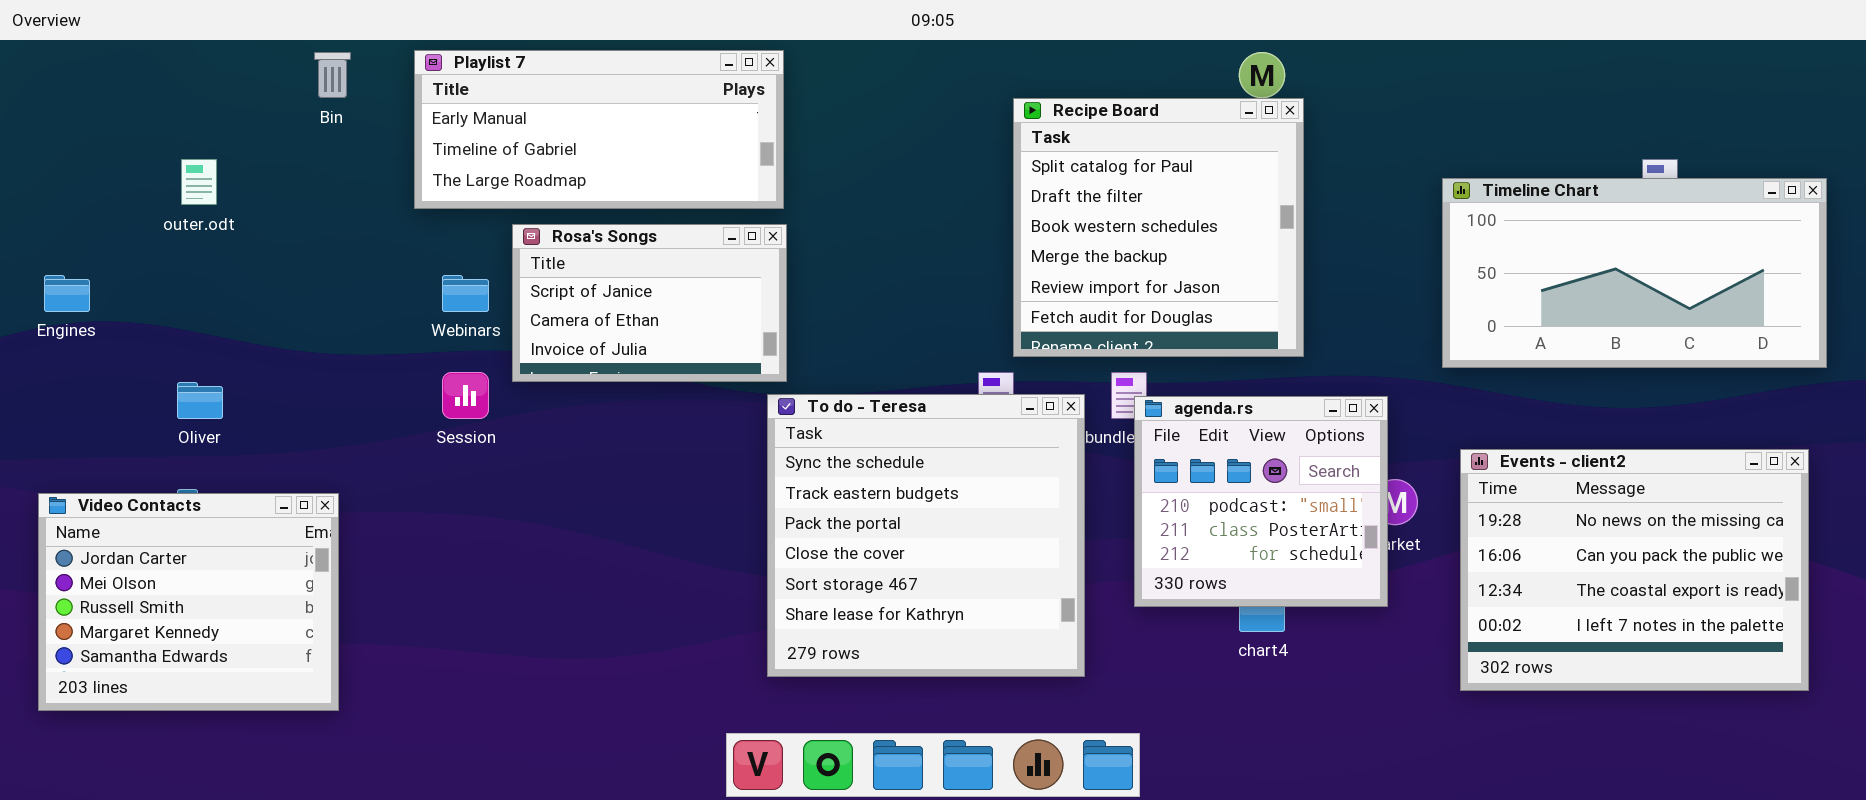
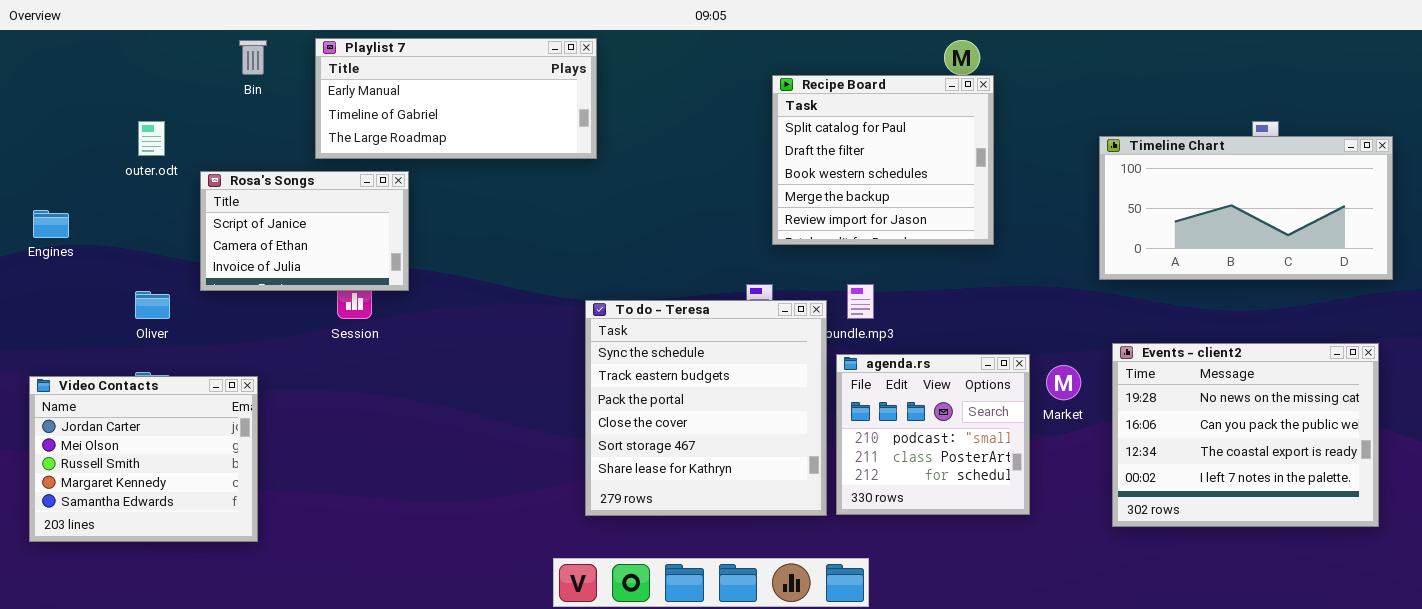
Recipe Board: [1013,98,1304,357] -> [772,75,994,245], resized
Rosa's Songs: [512,224,787,382] -> [200,171,409,291], moved
agenda.rs: [1134,396,1388,607] -> [836,354,1030,515], moved

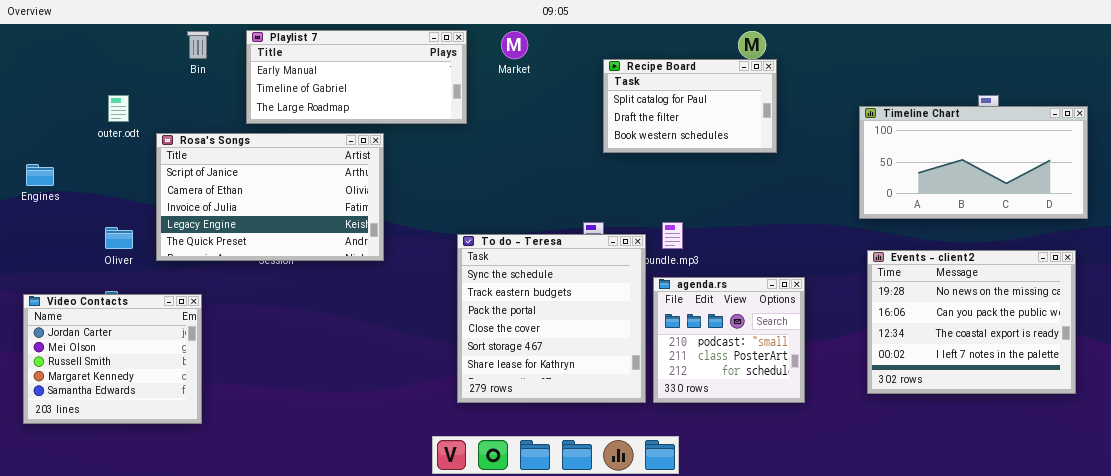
Recipe Board: [772,75,994,245] -> [603,59,777,153], resized
Rosa's Songs: [200,171,409,291] -> [156,133,384,261], resized
Events - client2: [1112,343,1379,527] -> [867,250,1076,394], moved
Market: [1046,365,1081,400] -> [501,31,528,59], moved

